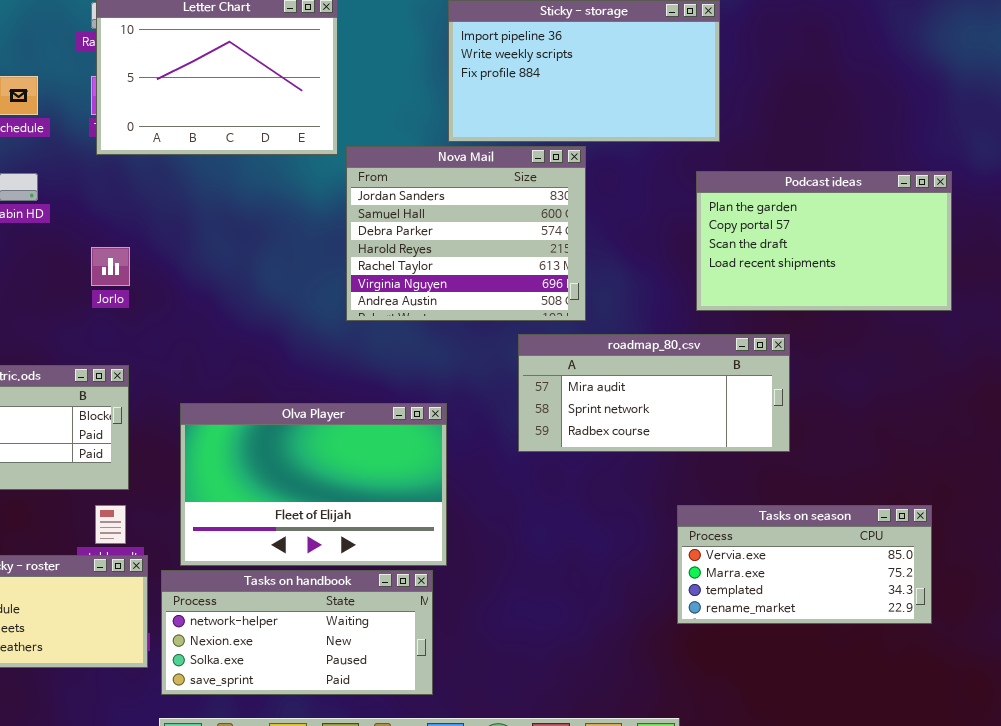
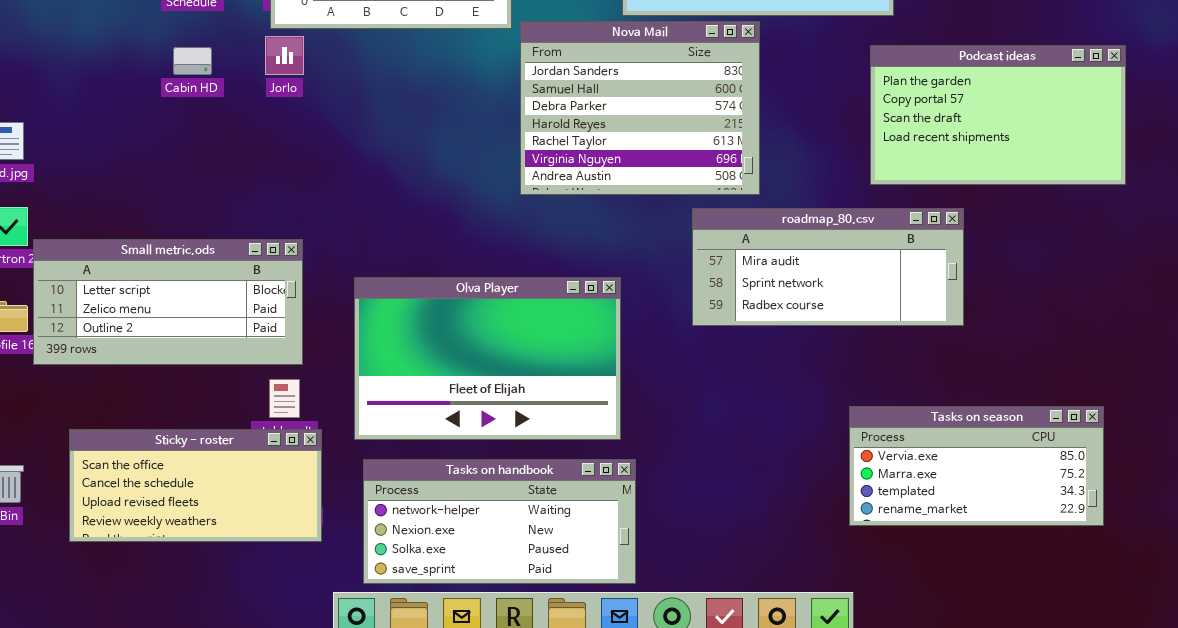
Jorlo: [91,247,130,286] -> [265,36,304,75], moved
Tasks on season: [677,505,932,624] -> [849,406,1104,526], moved
Tasks on handbook: [161,570,433,695] -> [363,459,636,584], moved

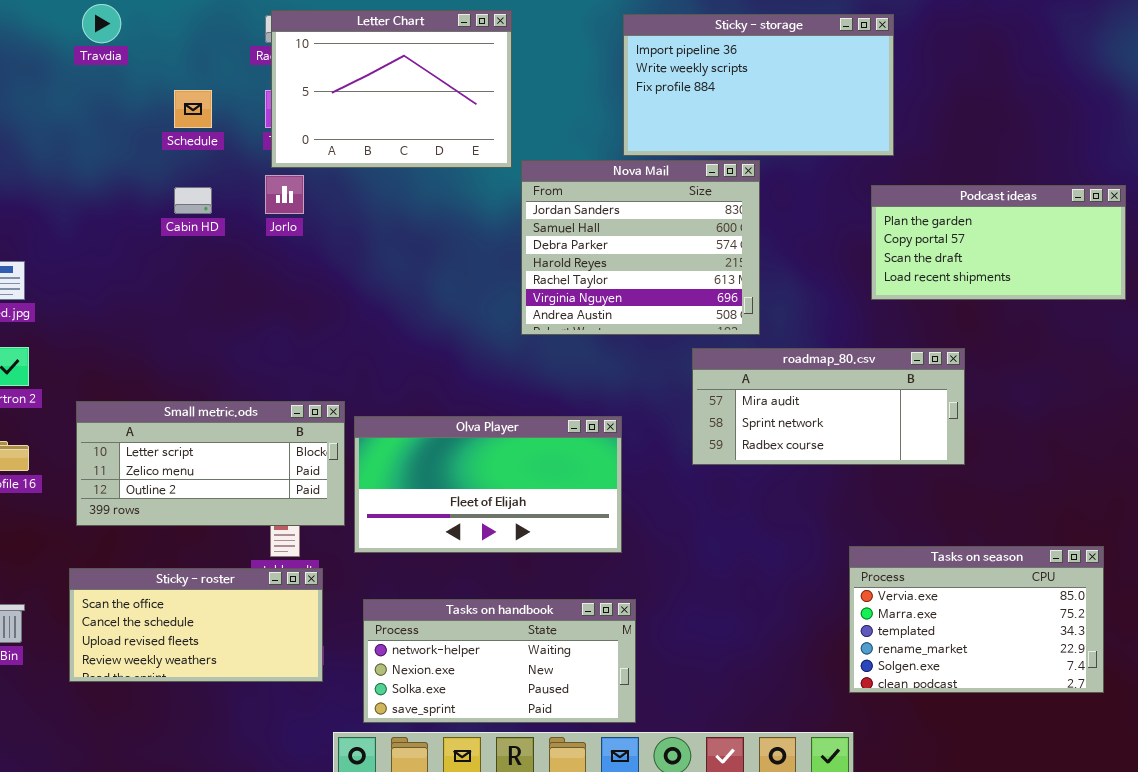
Podcast ideas: [870,45,1126,185] -> [871,185,1126,300], resized
Small metric.ods: [33,239,303,365] -> [76,401,345,526], moved
Olva Player: [354,277,621,440] -> [354,416,622,553], resized
Tasks on season: [849,406,1104,526] -> [849,546,1104,693], resized

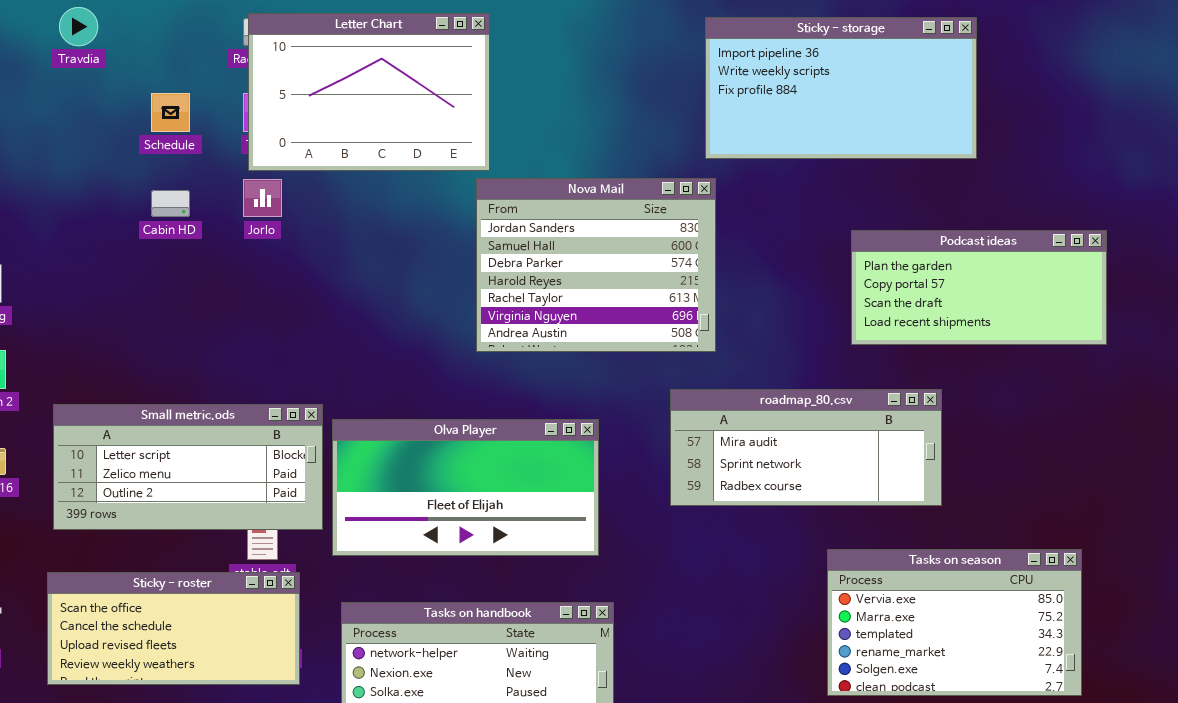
Sticky - storage: [623,14,894,156] -> [705,17,977,159], moved
Nova Mail: [521,160,760,335] -> [476,178,716,352], moved
Podcast ideas: [871,185,1126,300] -> [851,230,1107,345], moved
roadmap_80.csv: [692,348,965,465] -> [670,389,942,506], moved

